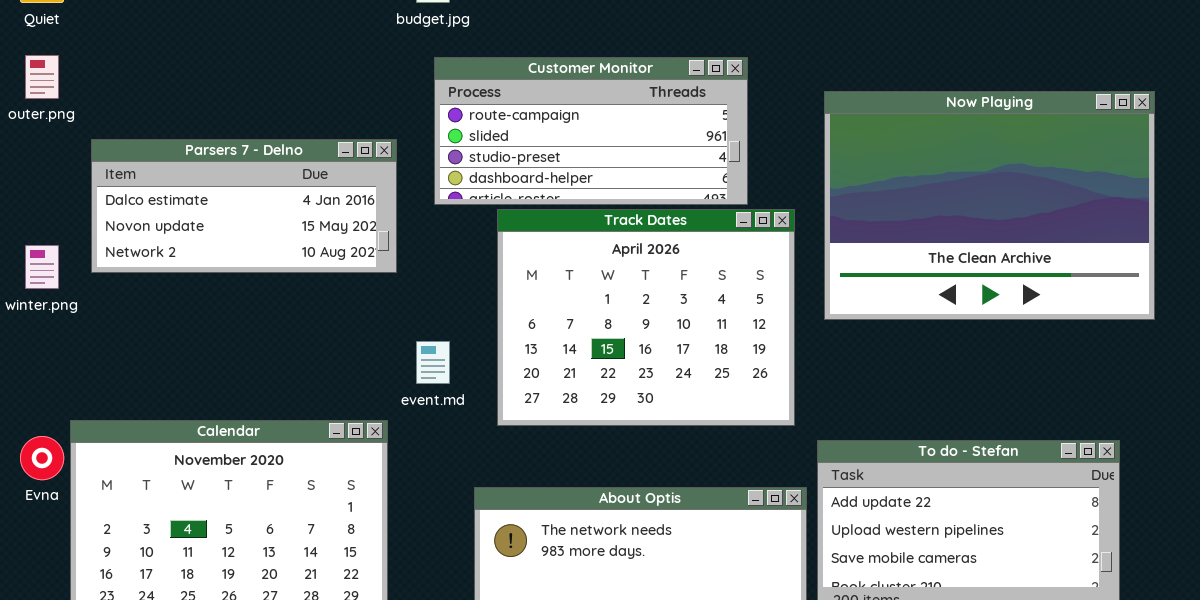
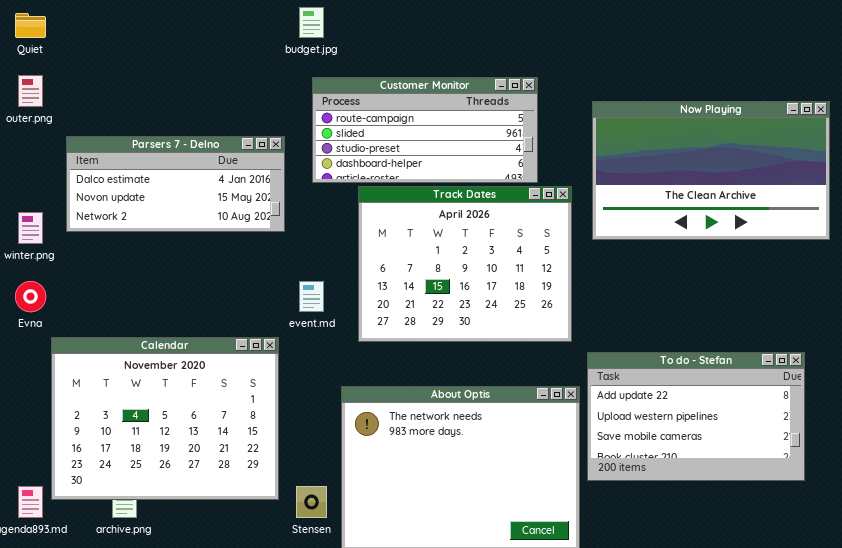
Now Playing: [824,91,1155,320] -> [592,101,830,240], resized
Evna: [20,436,64,480] -> [15,281,46,312], moved

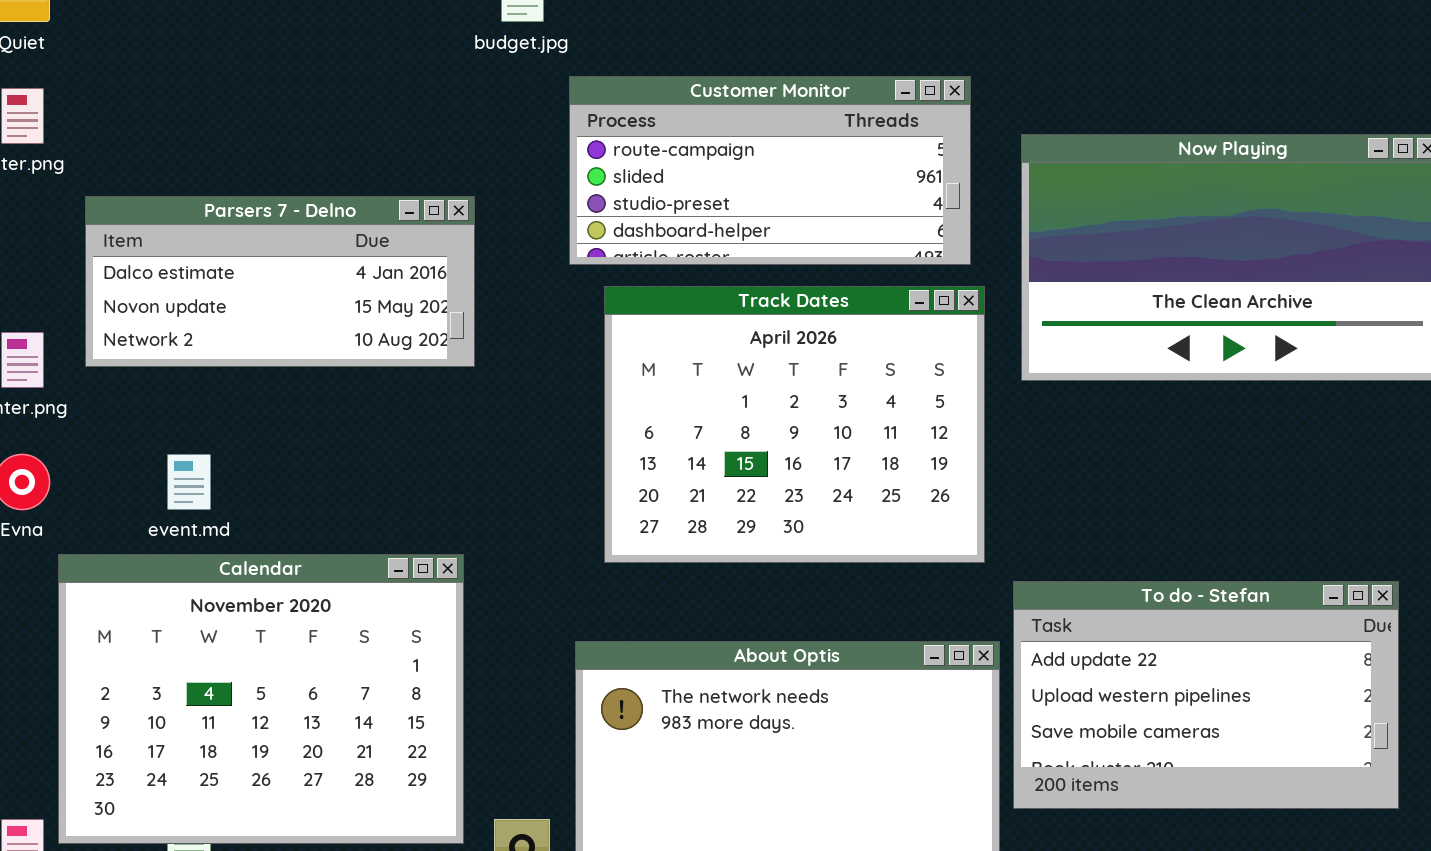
Customer Monitor: [312,77,538,183] -> [569,76,971,265], moved
event.md: [299,281,324,312] -> [167,454,211,510], moved

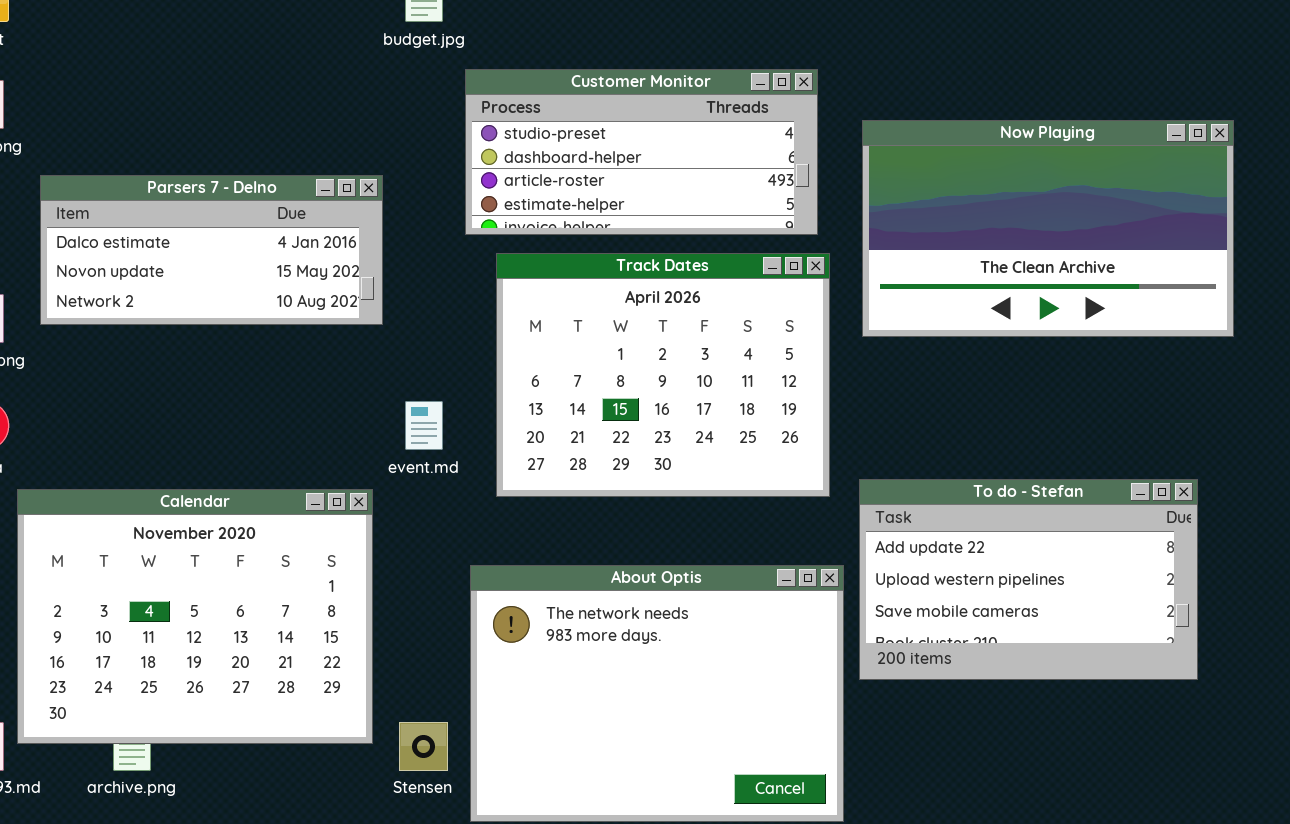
Customer Monitor: [569,76,971,265] -> [465,69,818,235], scrolled down 2 rows
event.md: [167,454,211,510] -> [405,401,443,450], moved
To do - Stefan: [1013,581,1399,809] -> [859,479,1198,680], moved

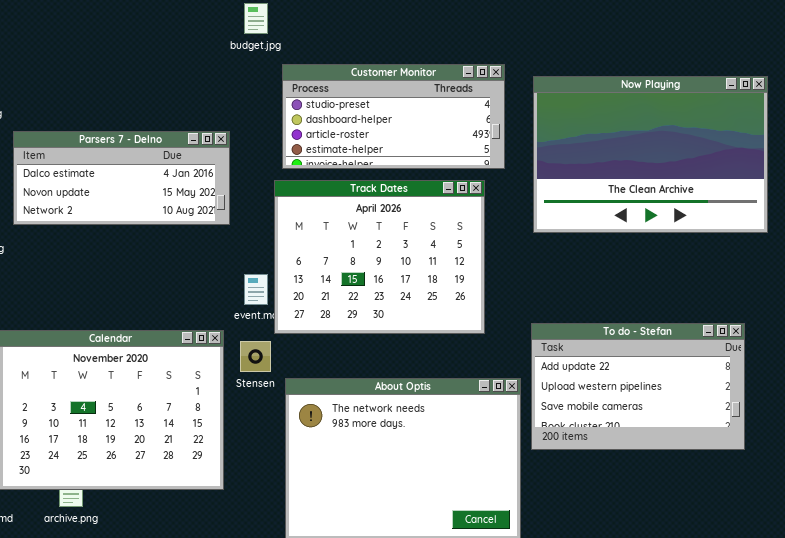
Now Playing: [862,120,1234,337] -> [533,76,768,233], resized
Track Dates: [496,253,830,497] -> [274,180,485,334], moved
Stensen: [399,722,448,771] -> [240,341,271,372], moved

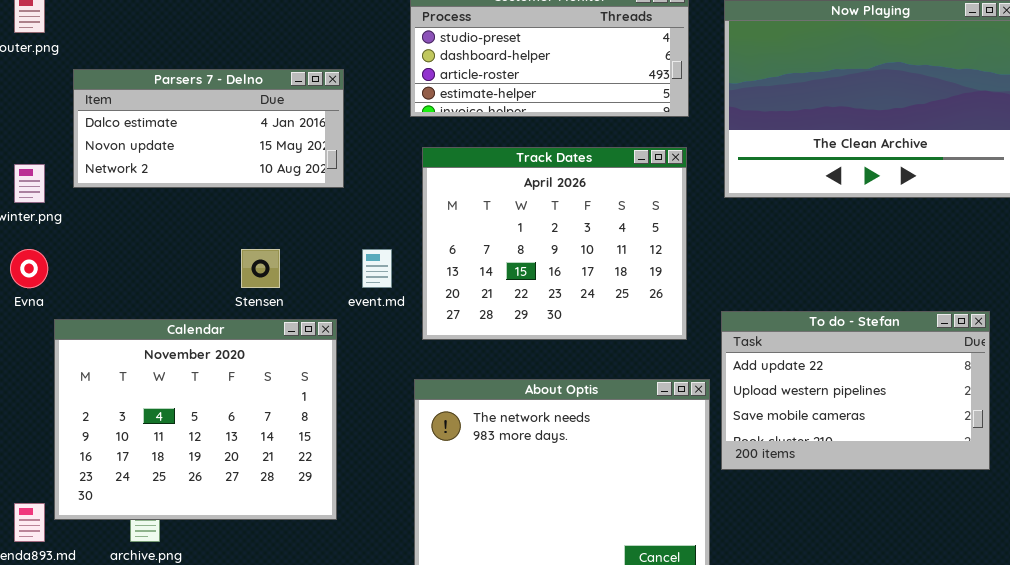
Track Dates: [274,180,485,334] -> [422,147,687,340], moved
Stensen: [240,341,271,372] -> [241,249,280,288], moved

